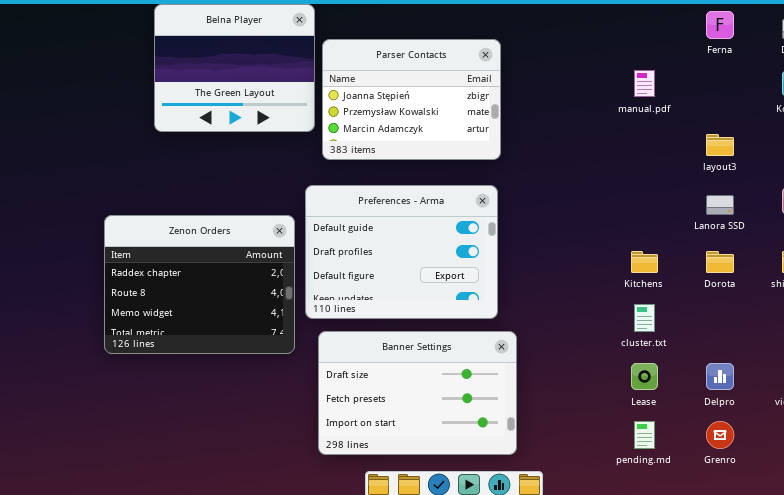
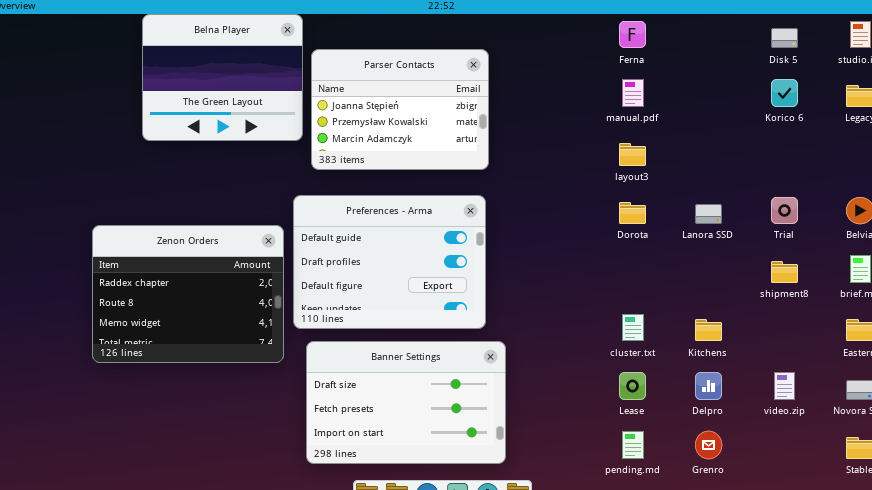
Ferna: [706,11,734,39] -> [619,21,646,48], moved
layout3: [706,134,734,156] -> [619,143,646,166], moved
Kitchens: [631,251,658,273] -> [695,319,722,341], moved
Dorota: [706,251,734,273] -> [619,202,646,224], moved

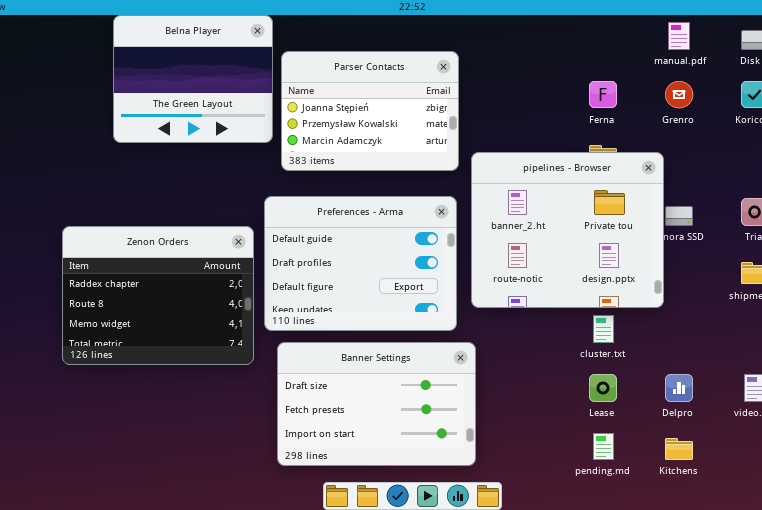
Ferna: [619,21,646,48] -> [589,81,617,108], moved
manual.pdf: [622,79,644,107] -> [668,22,690,50], moved
pipelines - Browser: none -> [471,152,664,308], opened
Kitchens: [695,319,722,341] -> [665,438,693,460], moved
Grenro: [695,431,722,459] -> [665,81,693,108], moved

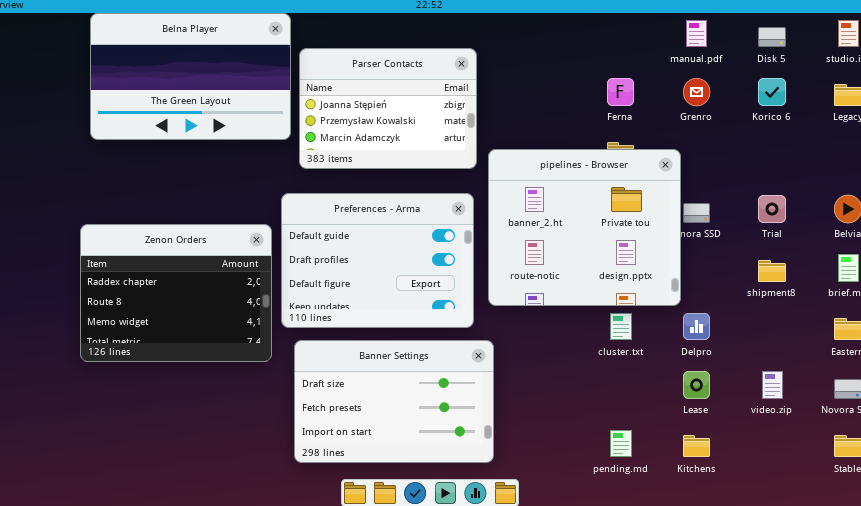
Belna Player: [113,15,273,143] -> [90,13,291,140], resized
Lease: [589,374,617,402] -> [683,371,710,399], moved
Delpro: [665,374,693,402] -> [683,313,710,340], moved

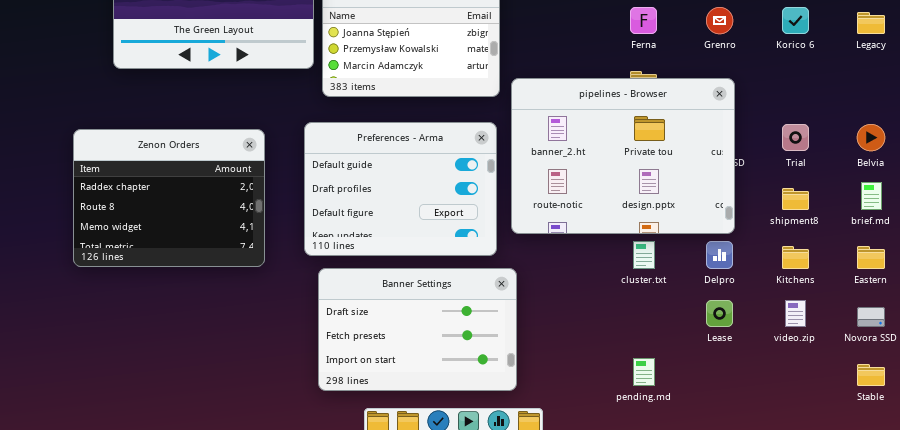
pipelines - Browser: [488,149,681,306] -> [511,78,735,234], resized
Zenon Orders: [80,224,272,362] -> [73,129,265,267], moved
Kitchens: [683,435,710,457] -> [782,246,809,269], moved

